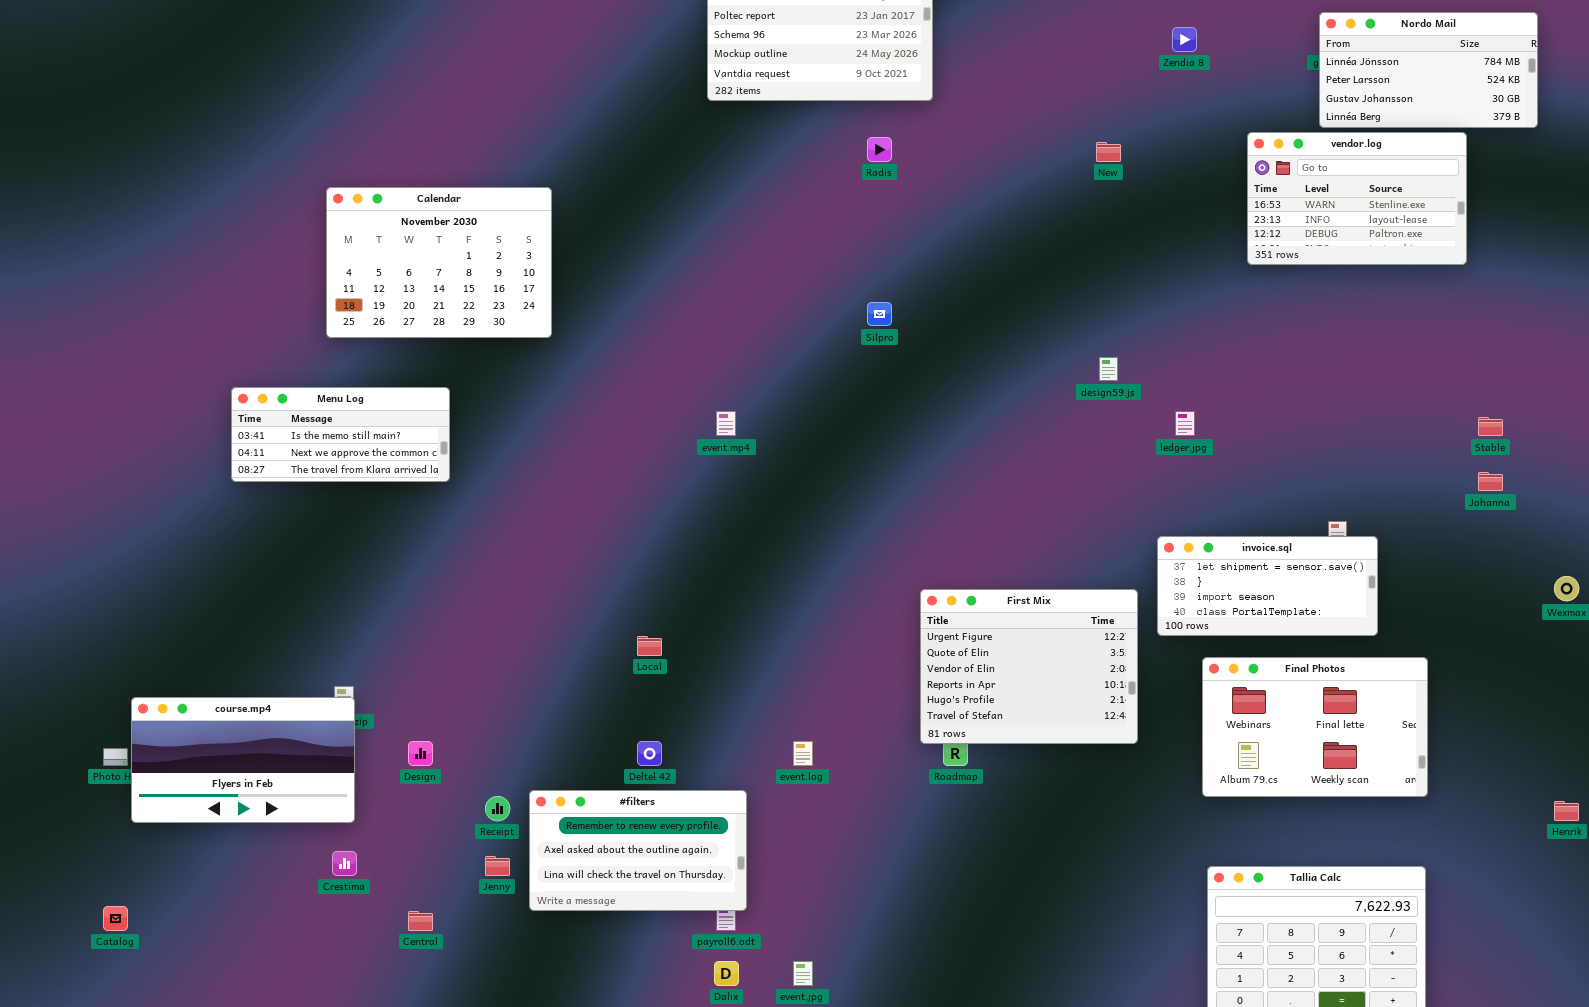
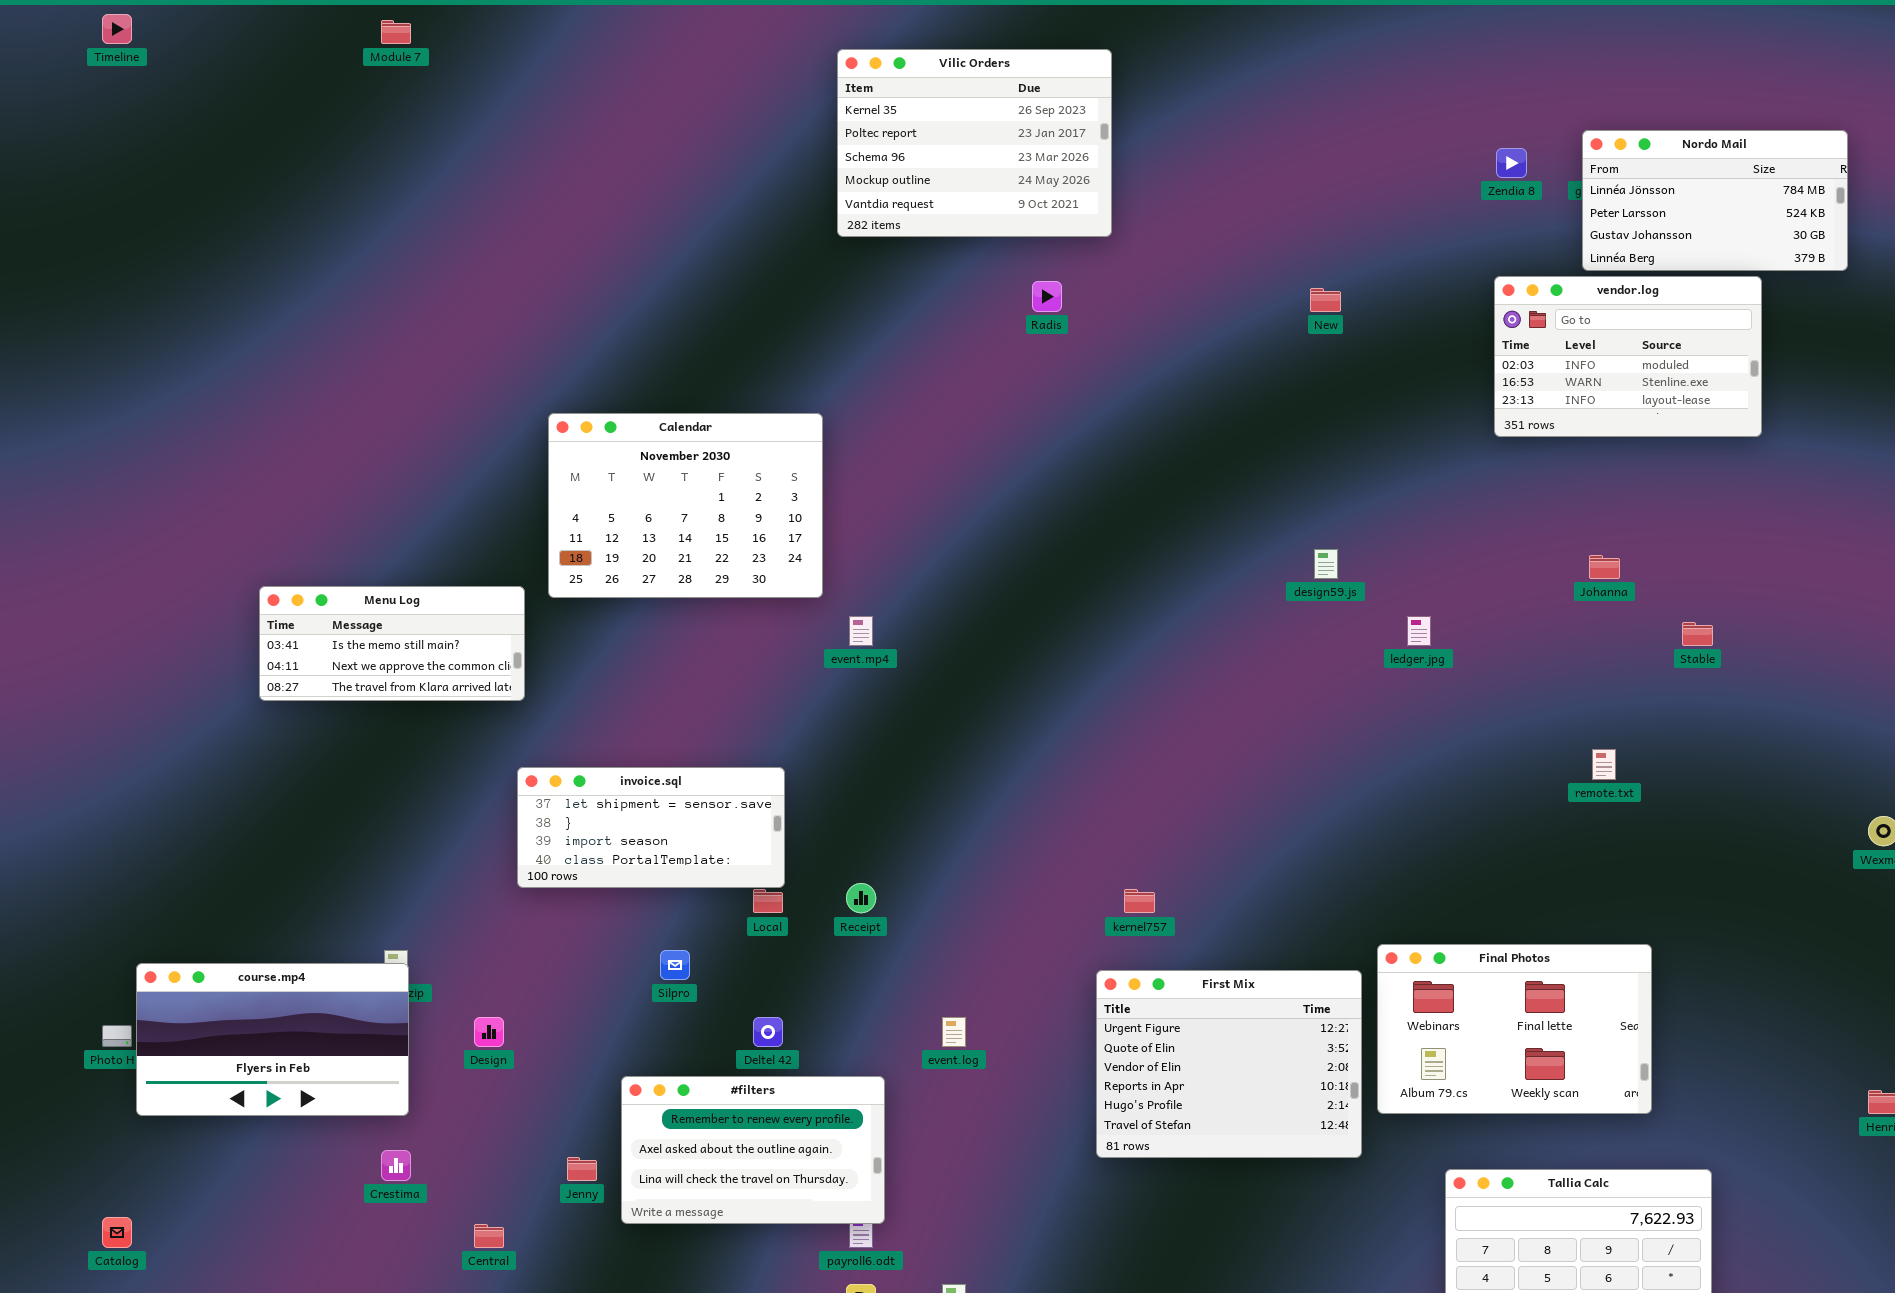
Zendia 8: [1172,27,1197,52] -> [1496,148,1527,178], moved
vendor.log: [1247,132,1467,265] -> [1494,276,1762,437], scrolled up 1 row
Calendar: [326,187,552,338] -> [548,413,823,598], moved
Silpro: [867,302,892,326] -> [660,950,690,980], moved
Stable: [1478,417,1503,436] -> [1682,622,1713,646], moved
Johanna: [1478,472,1503,491] -> [1589,555,1620,579], moved
invoice.sql: [1157,536,1378,636] -> [517,767,785,888], moved
First Mix: [920,589,1138,744] -> [1096,970,1362,1158], moved
Final Photos: [1202,657,1428,797] -> [1377,944,1652,1114], moved
Receipt: [485,796,510,821] -> [846,883,876,913], moved

